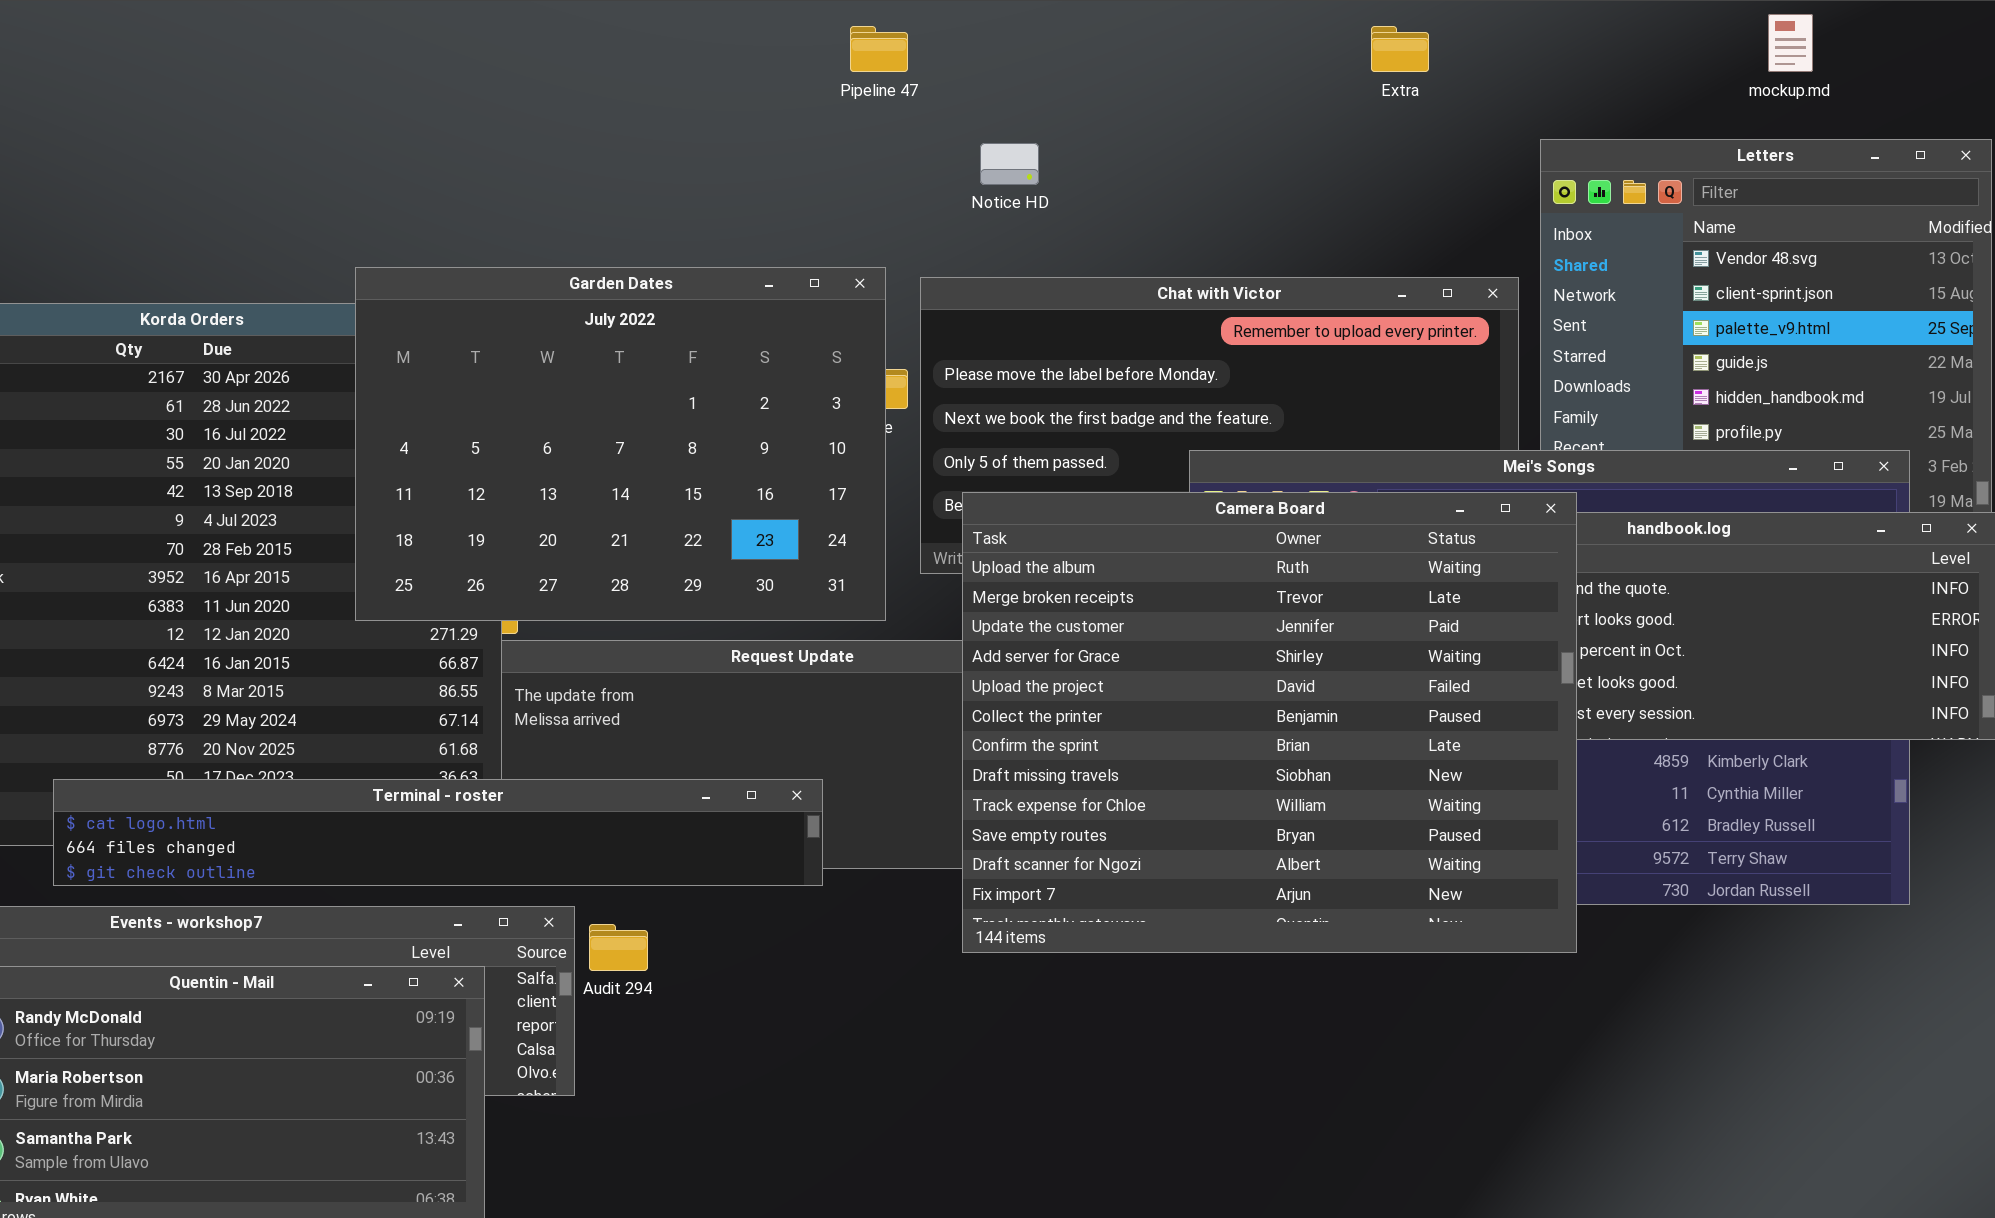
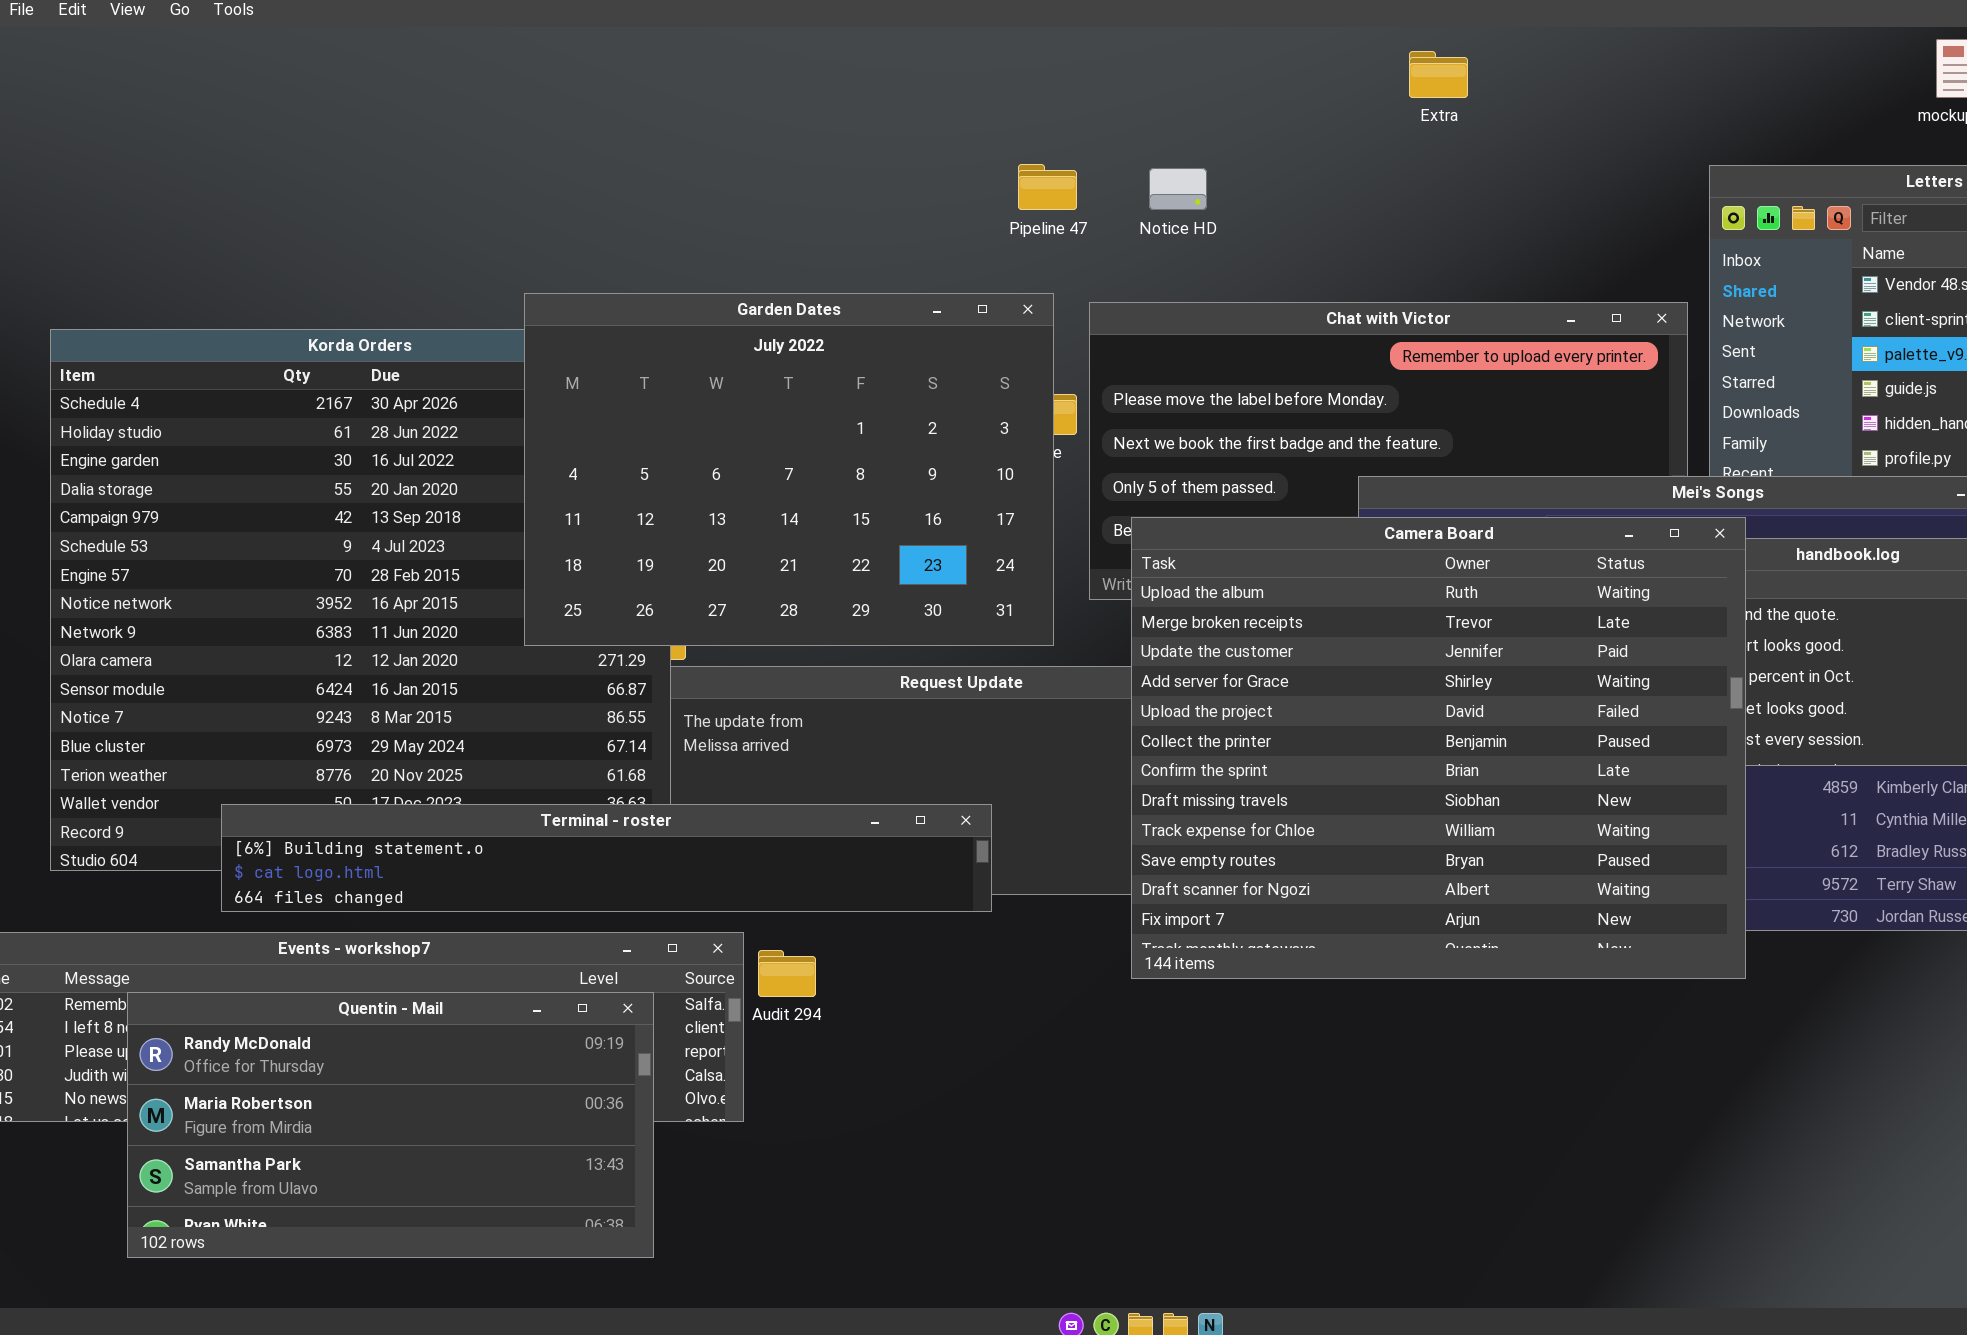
Pipeline 47: [850,26,908,72] -> [1018,164,1077,210], moved
Extra: [1371,26,1429,72] -> [1409,51,1468,98], moved
Terminal - roster: [53,779,823,886] -> [221,804,992,912], scrolled up 1 row

